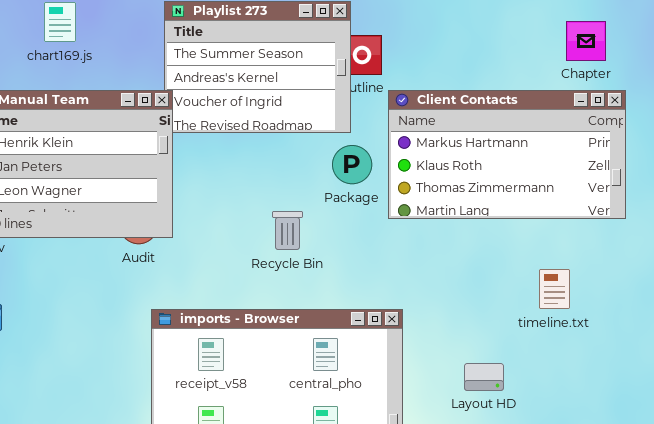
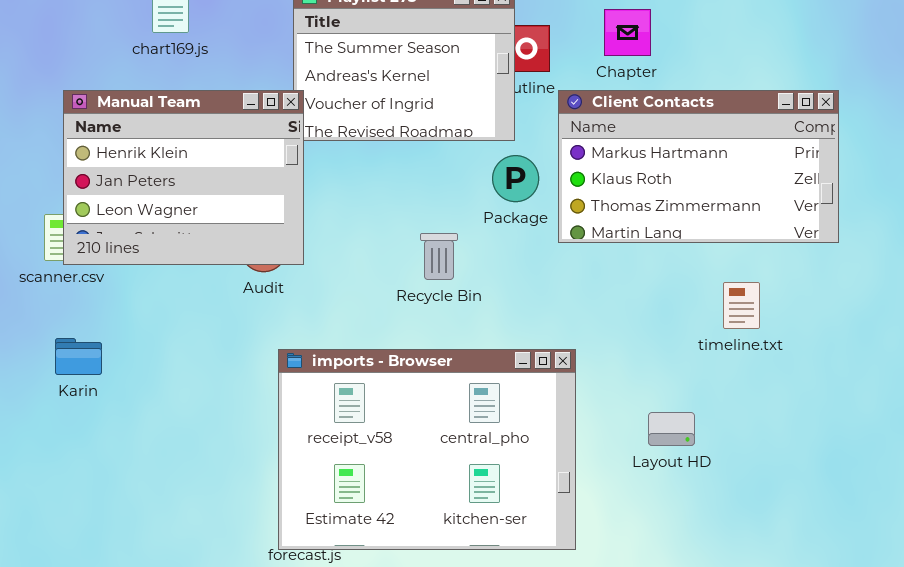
Chapter: [566,21,606,61] -> [604,9,651,56], moved
timeline.txt: [539,269,570,309] -> [723,282,760,329], moved

